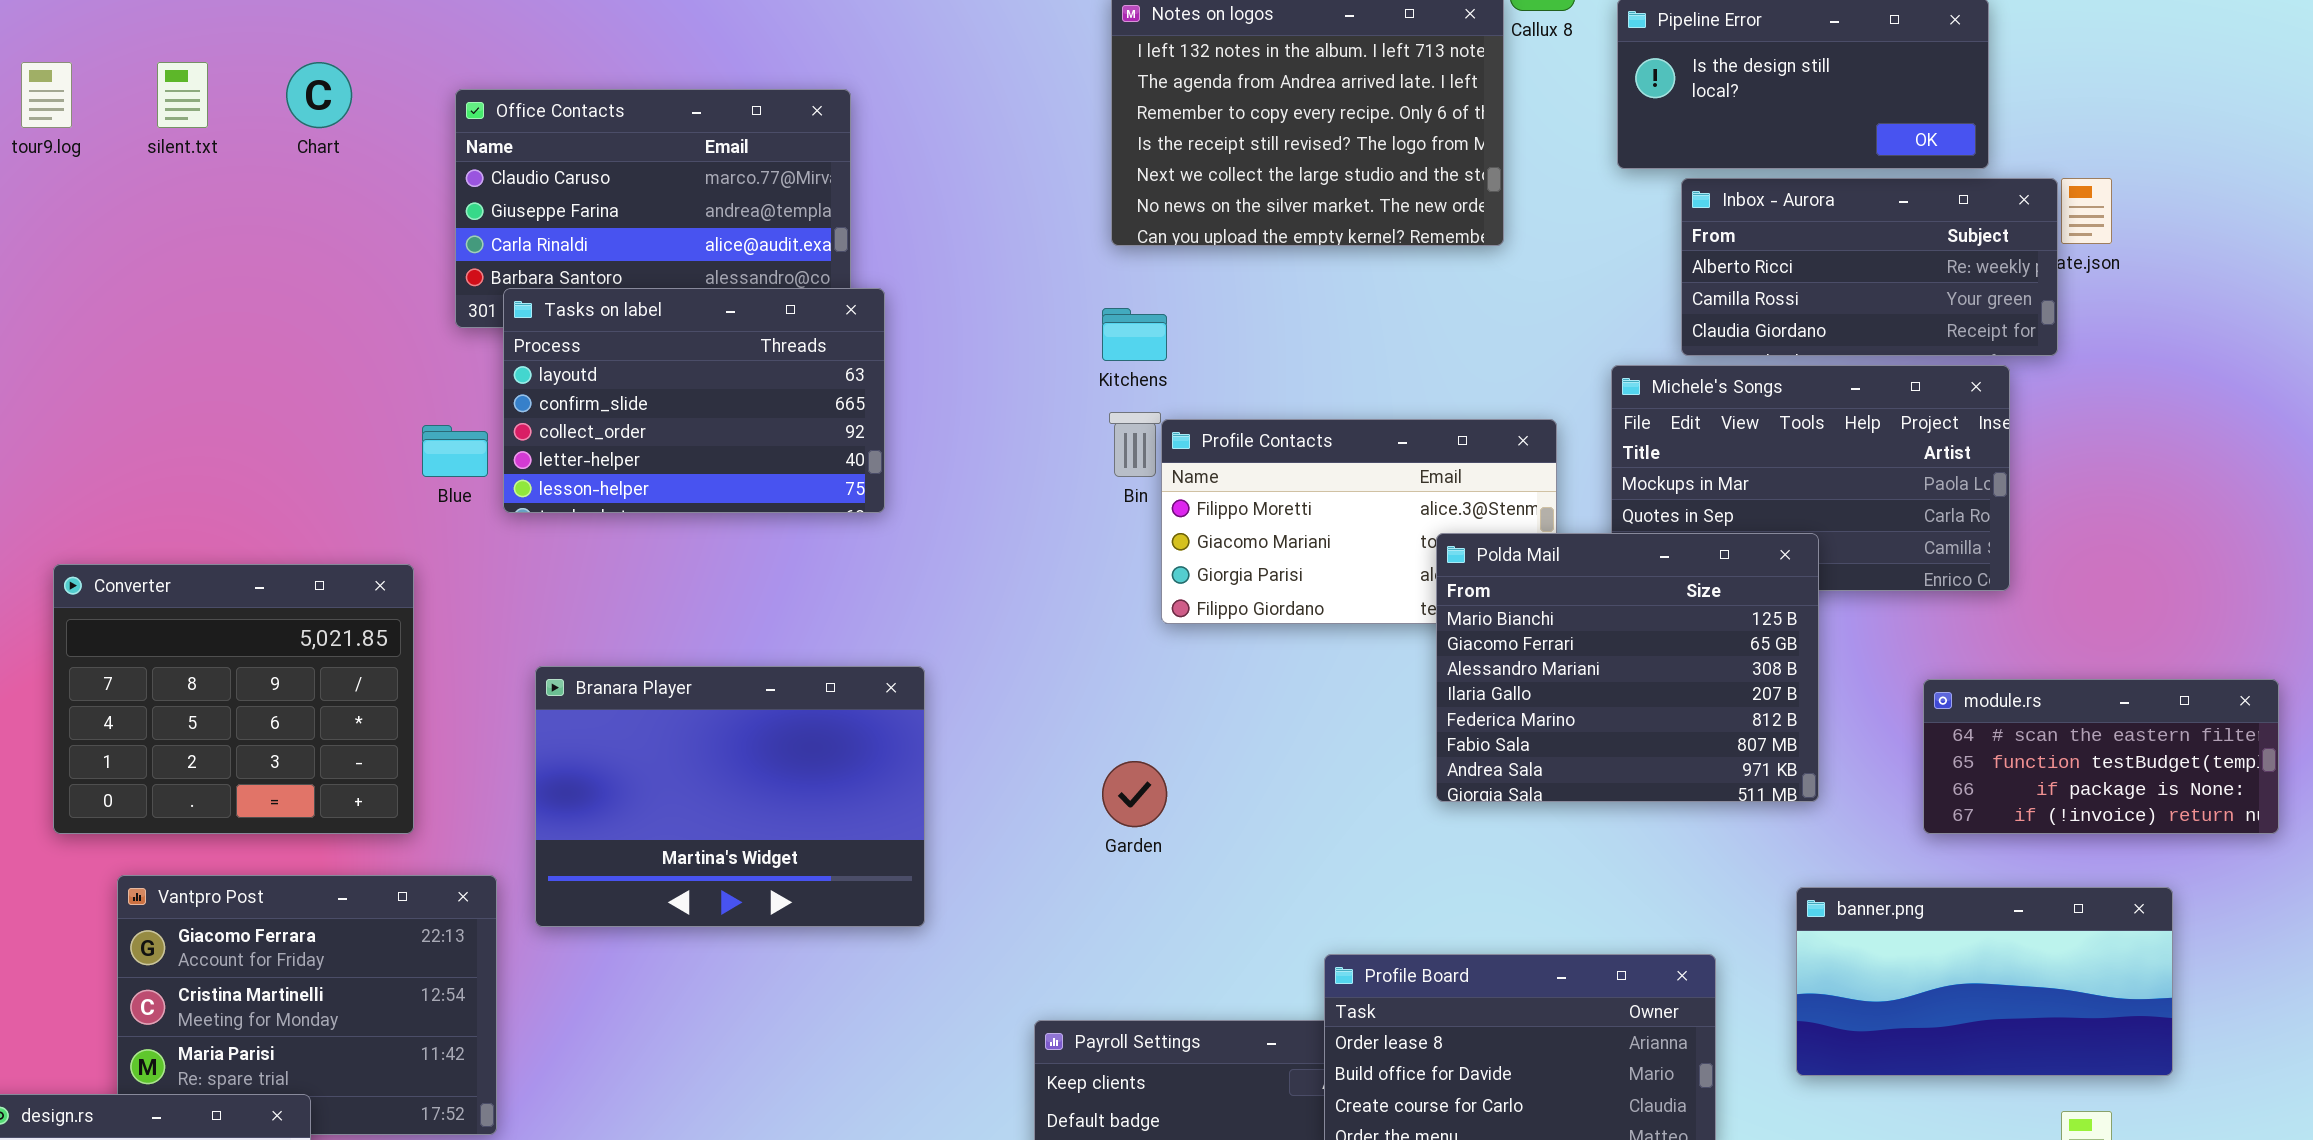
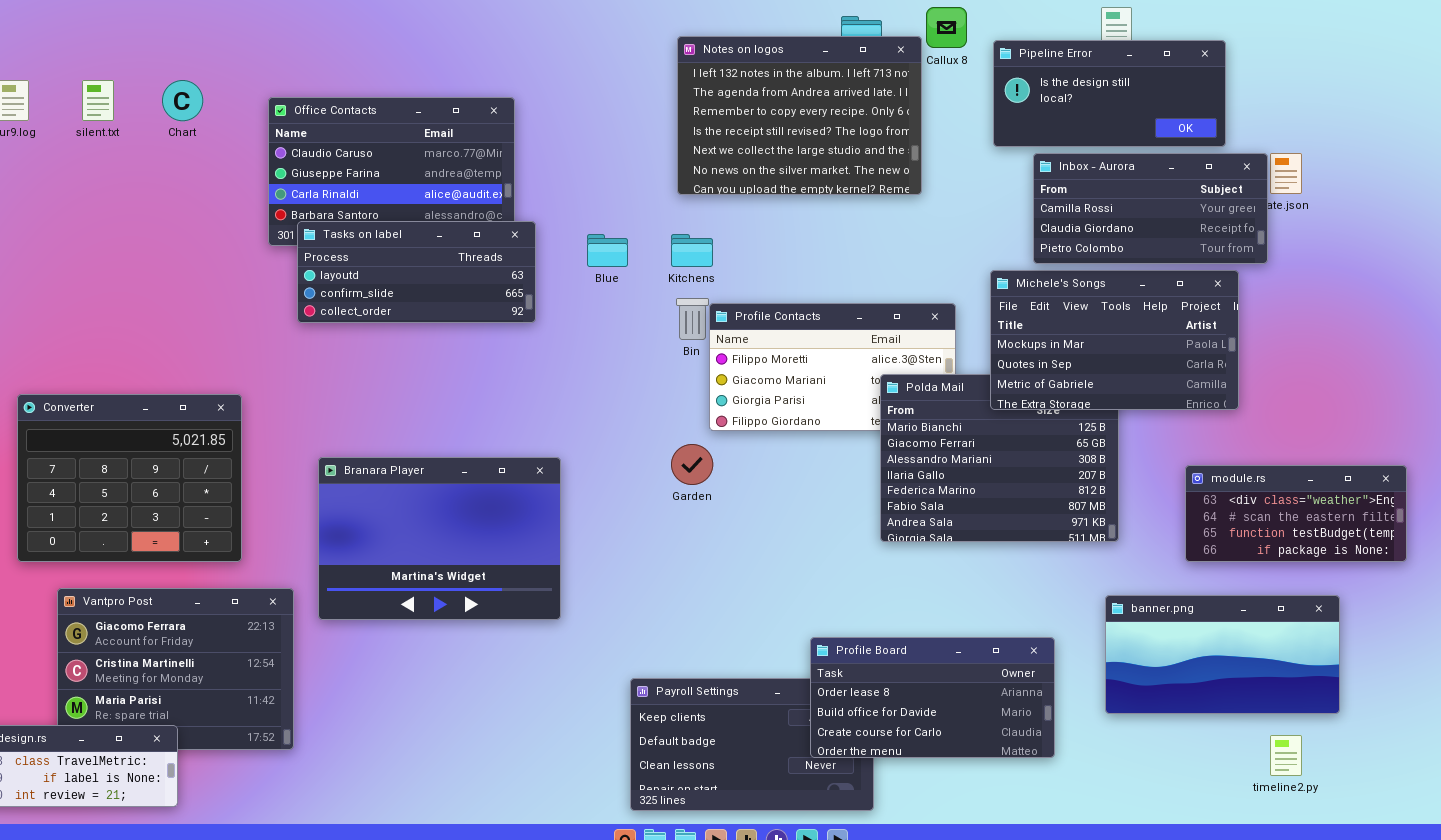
Inbox - Aurora: [1681,178,2058,356] -> [1033,153,1268,264], scrolled down 1 row
Tasks on label: [503,288,885,513] -> [297,221,536,323], resized
Michele's Songs: [1611,365,2010,591] -> [990,270,1239,410], raised
Blue: [422,425,488,477] -> [587,234,628,267], moved
module.rs: [1923,679,2279,834] -> [1185,465,1407,562], scrolled up 1 row
Garden: [1102,761,1167,827] -> [671,444,713,485], moved

